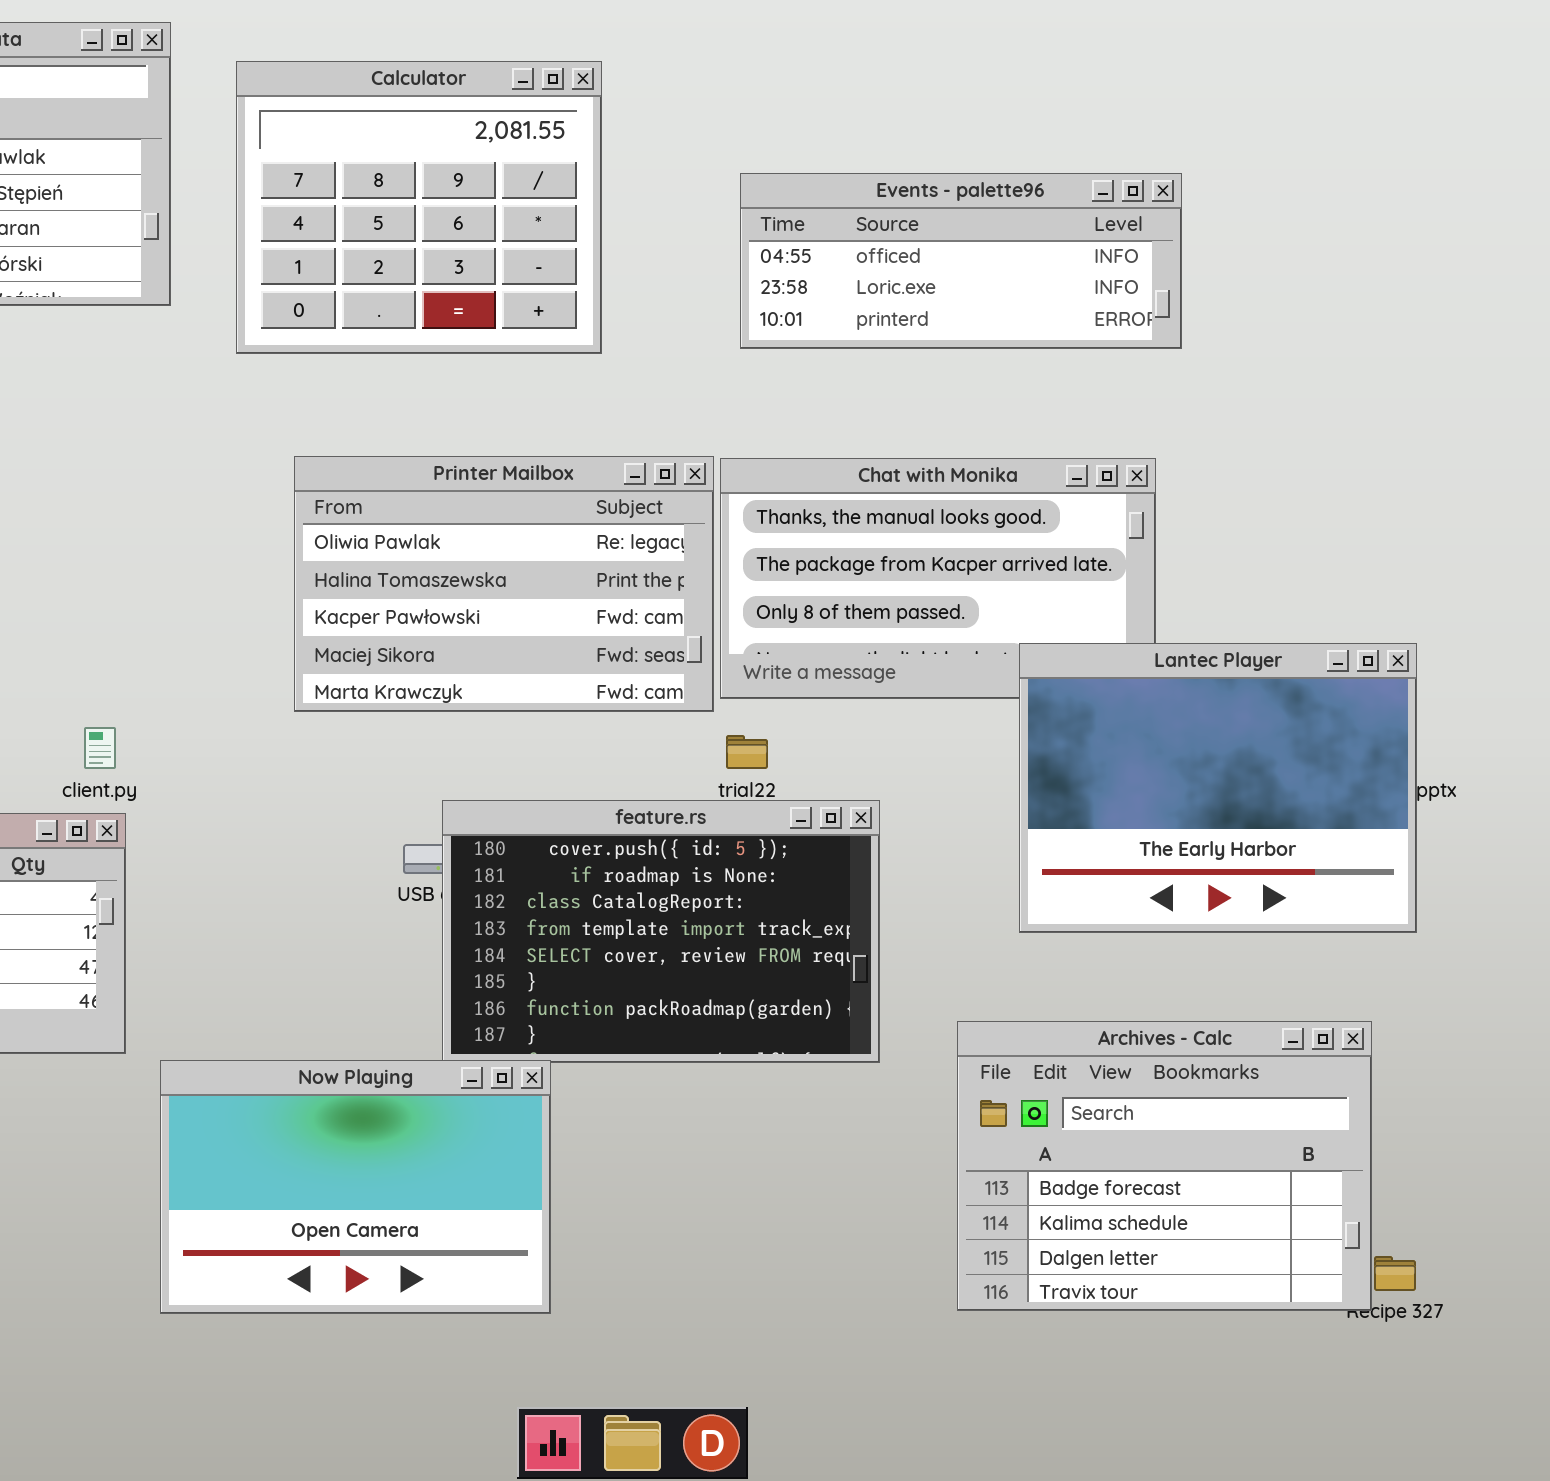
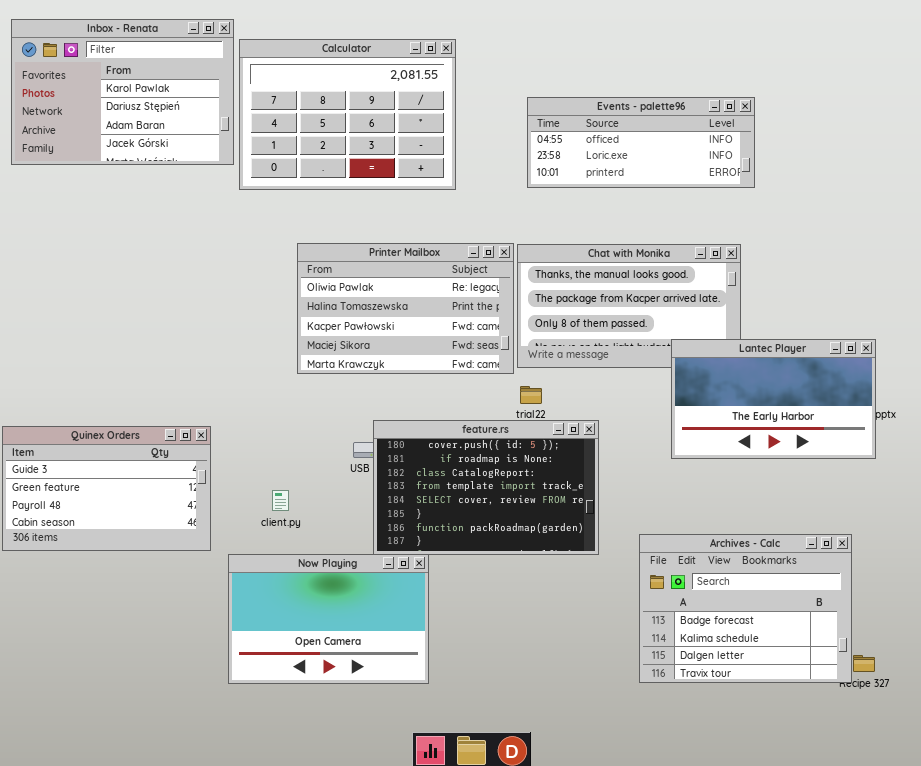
Calculator: [236,61,602,354] -> [239,39,456,190], resized
Lantec Player: [1019,643,1417,933] -> [671,339,876,459], resized
client.py: [84,727,116,769] -> [272,490,289,511], moved

